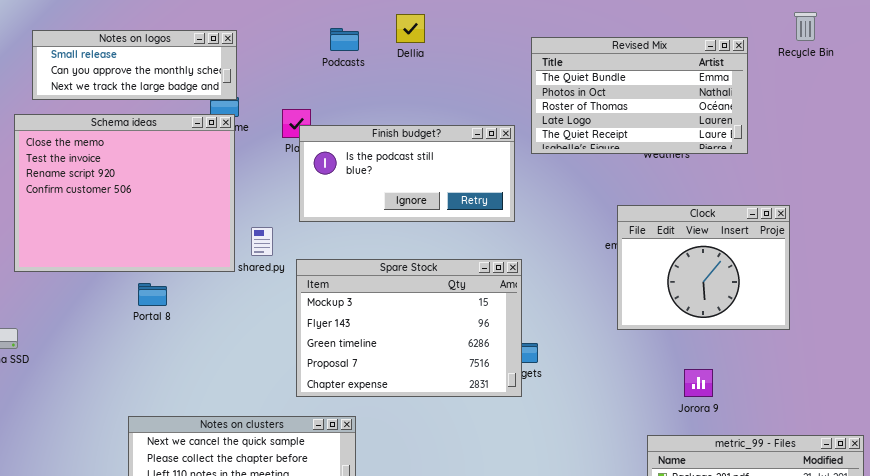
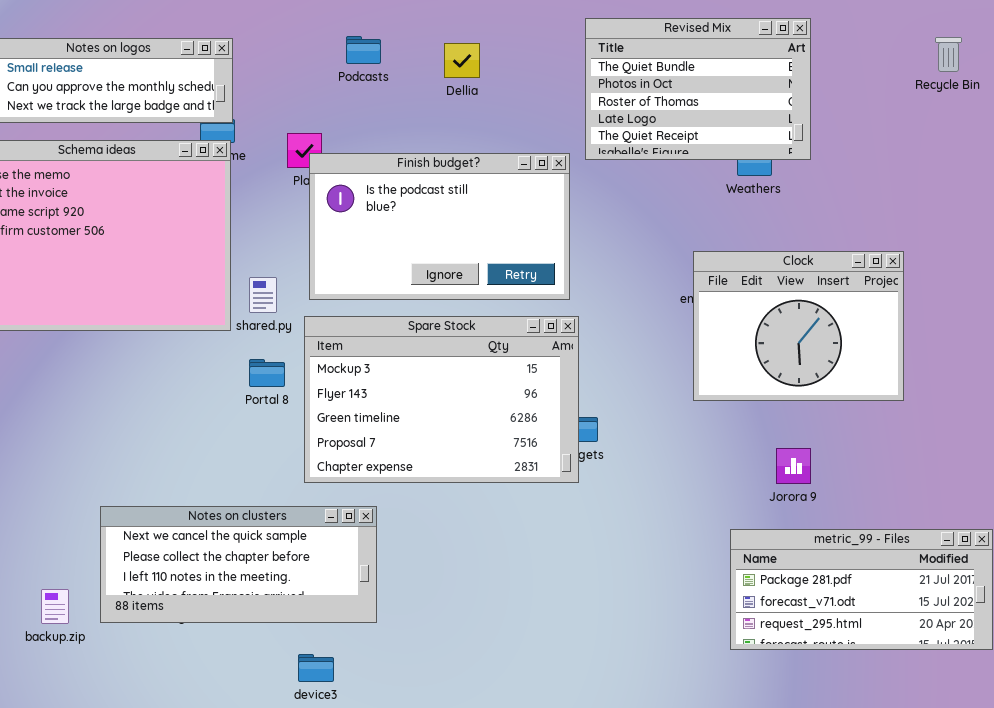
Recycle Bin: [794,12,817,41] -> [935,37,962,72], moved
Dellia: [396,14,425,43] -> [444,43,480,78], moved
Revised Mix: [531,37,748,154] -> [585,18,811,160], moved, resized
Finish budget?: [299,125,515,222] -> [309,153,570,300], resized
Portal 8: [138,283,167,306] -> [249,359,285,387], moved

